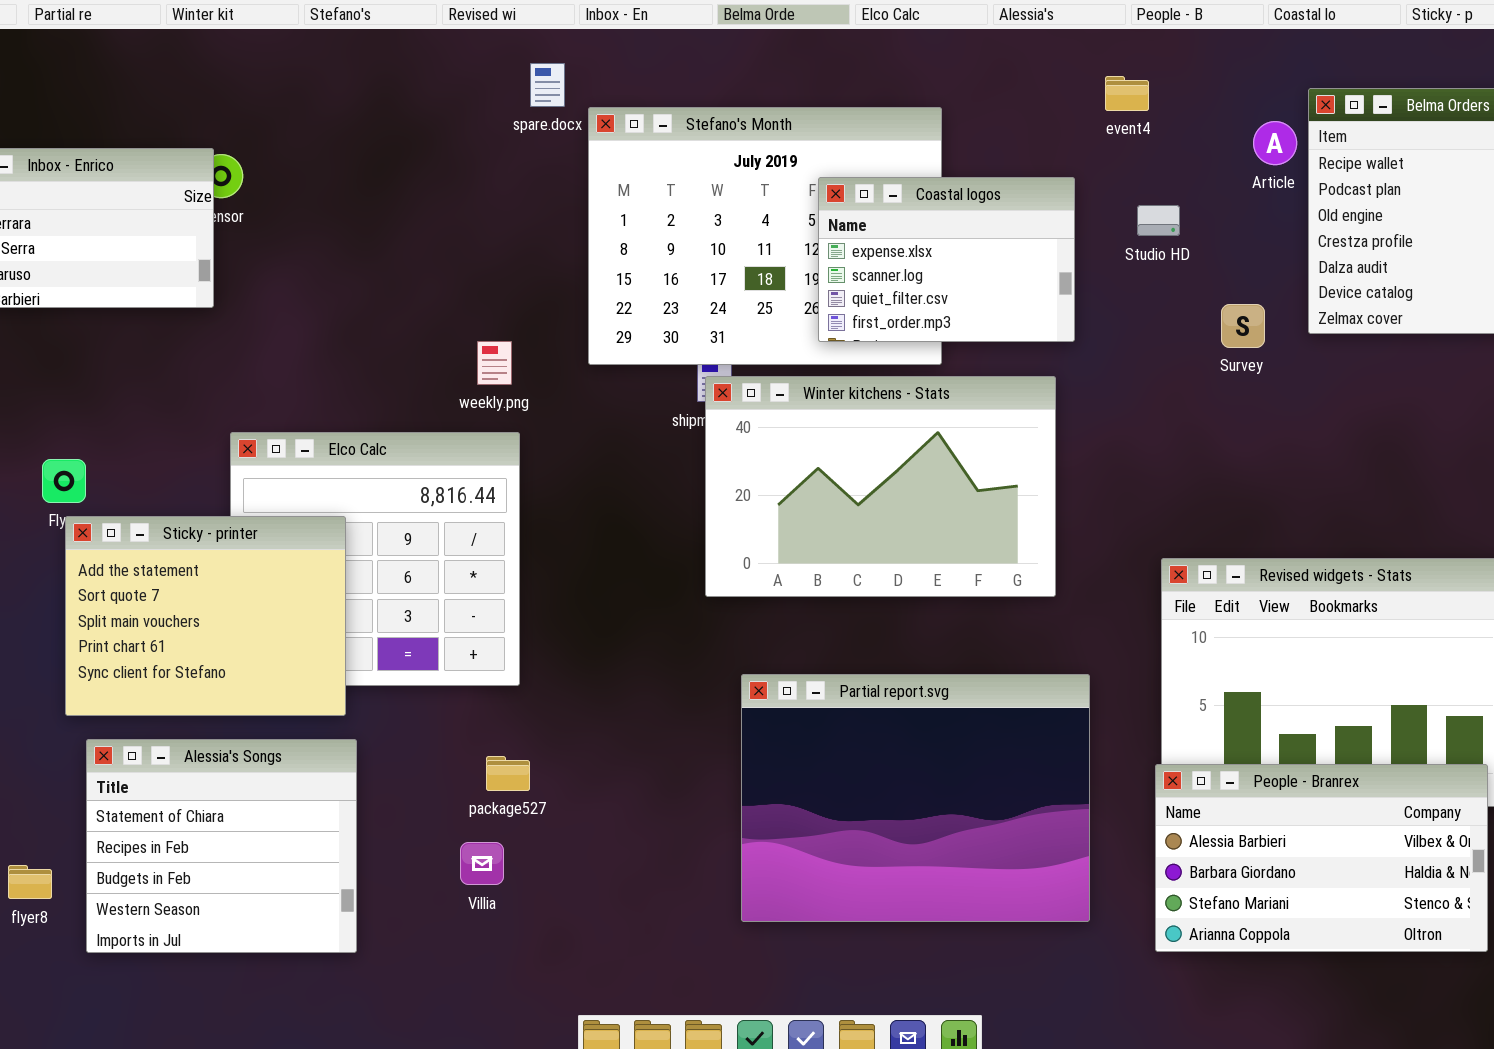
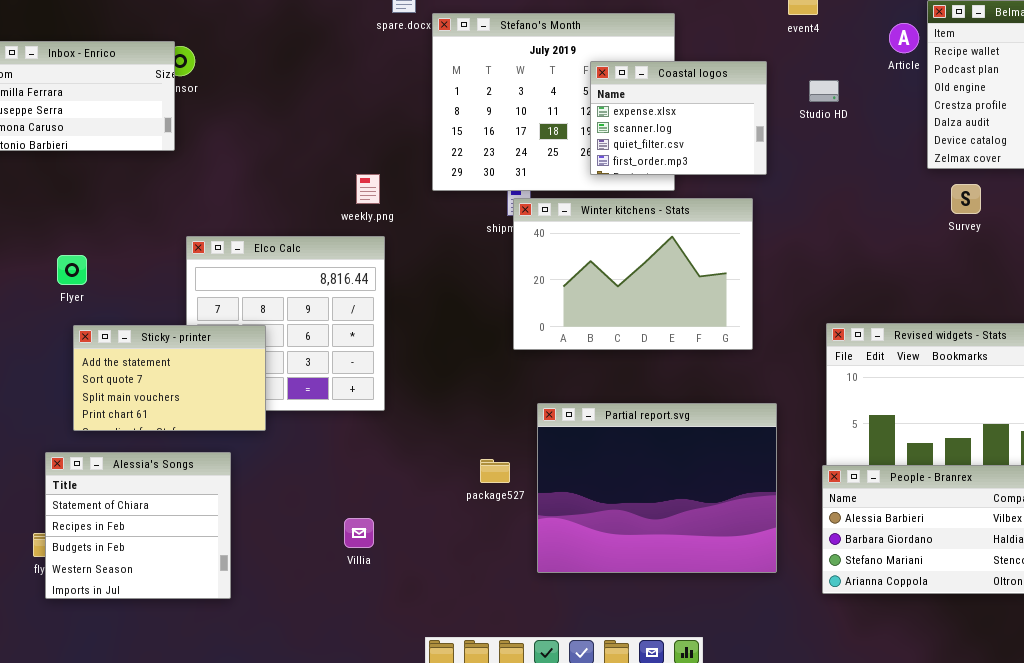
Survey: [1221,304,1265,348] -> [951,184,981,214], moved
Sticky - printer: [65,516,346,716] -> [73,325,266,431], resized
Alessia's Songs: [86,739,357,953] -> [45,452,231,599], moved
package527: [486,756,530,791] -> [480,459,510,483], moved

